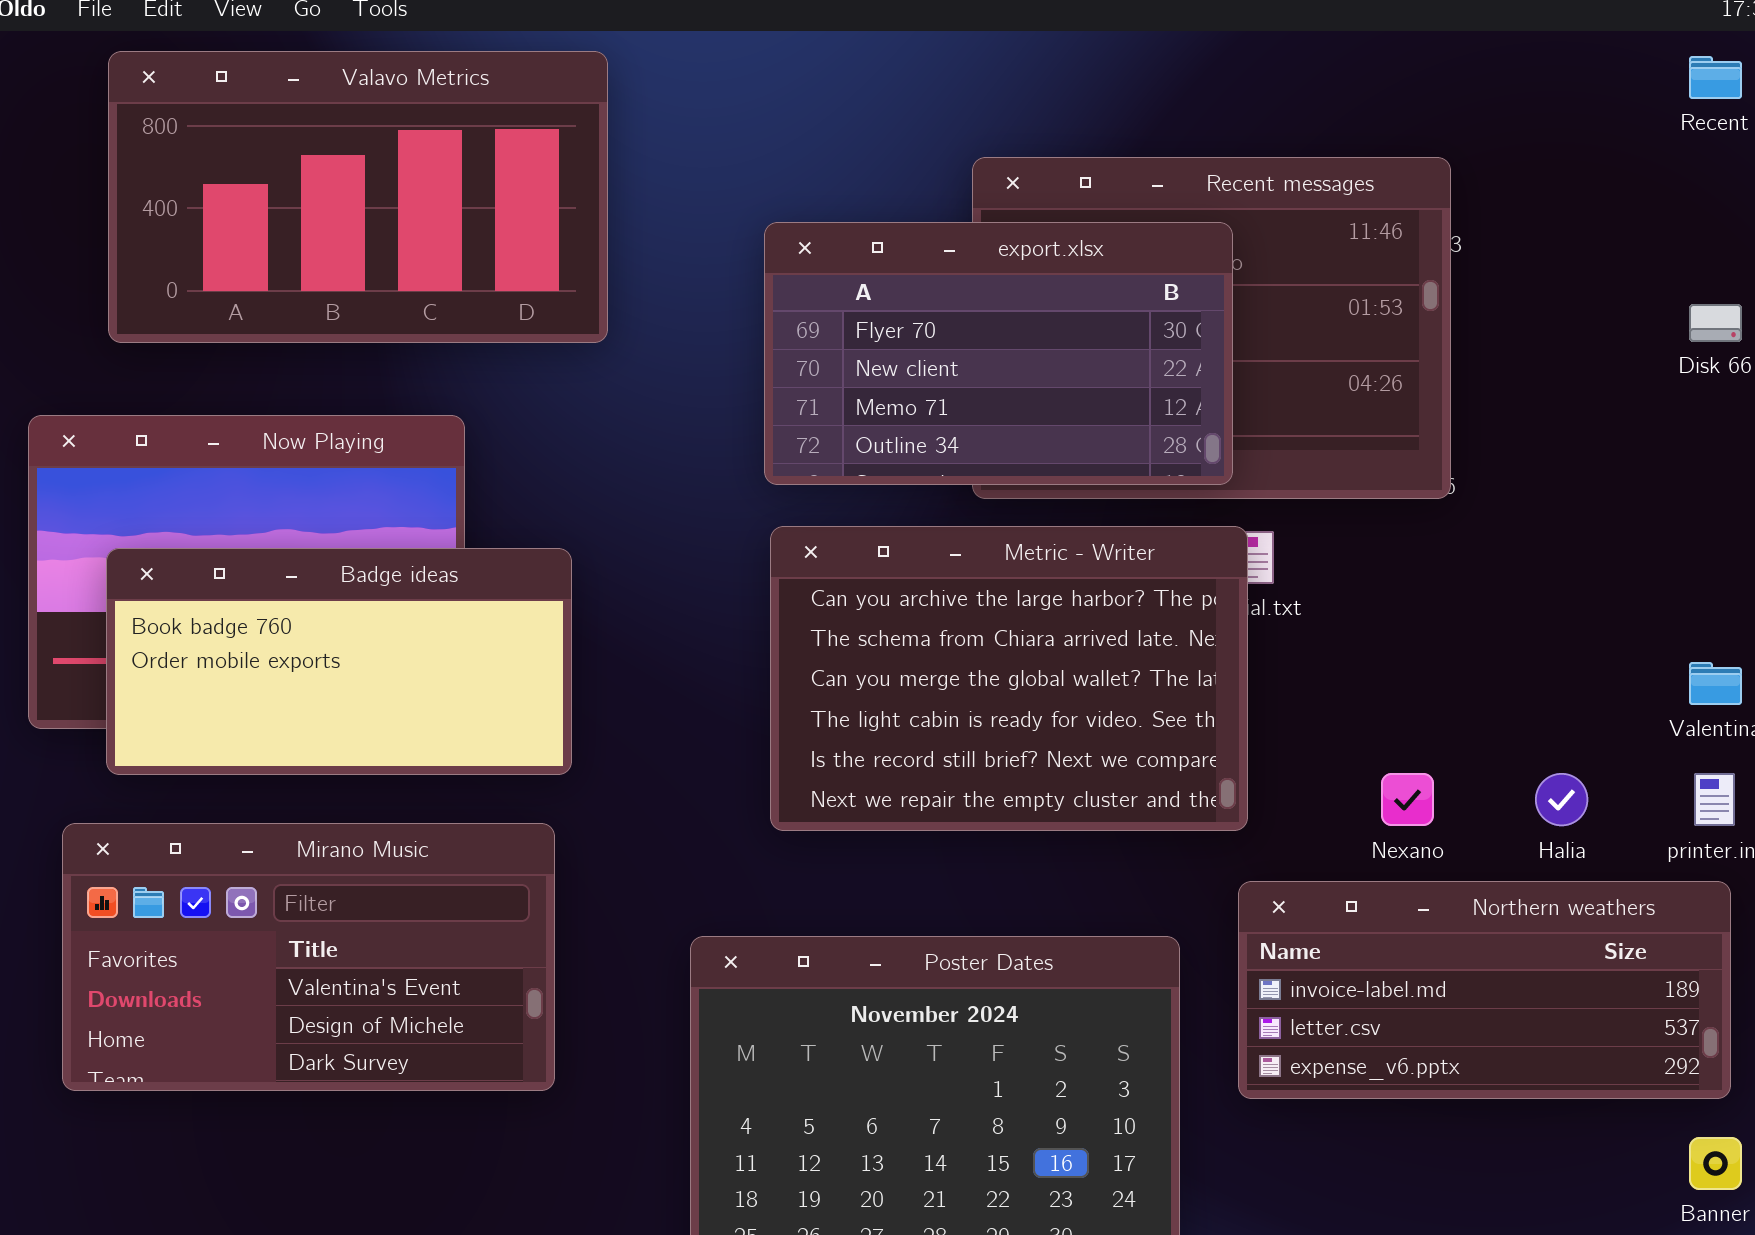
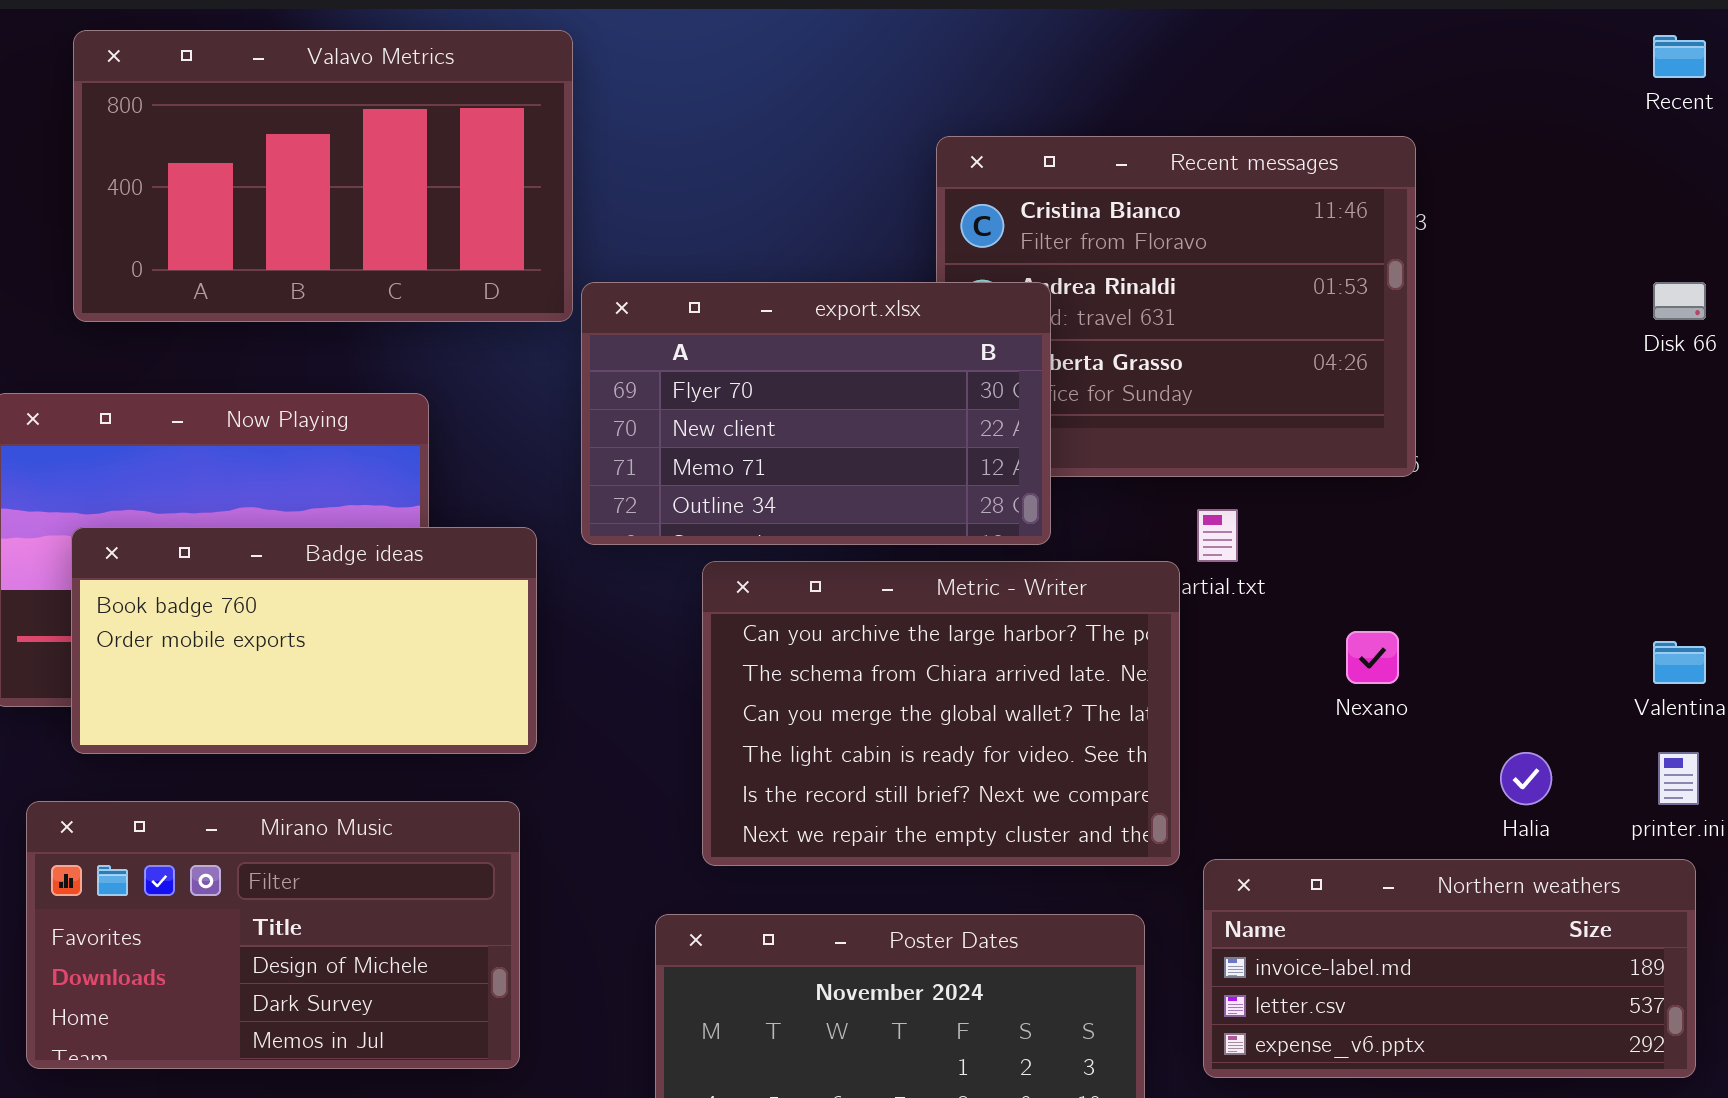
export.xlsx: [764,222,1233,485] -> [581,282,1051,545], moved
Metric - Writer: [770,526,1248,831] -> [702,561,1180,866], moved
Nexano: [1381,773,1434,826] -> [1346,631,1399,684], moved
Mirano Music: [62,823,555,1091] -> [26,801,520,1069], scrolled down 1 row

